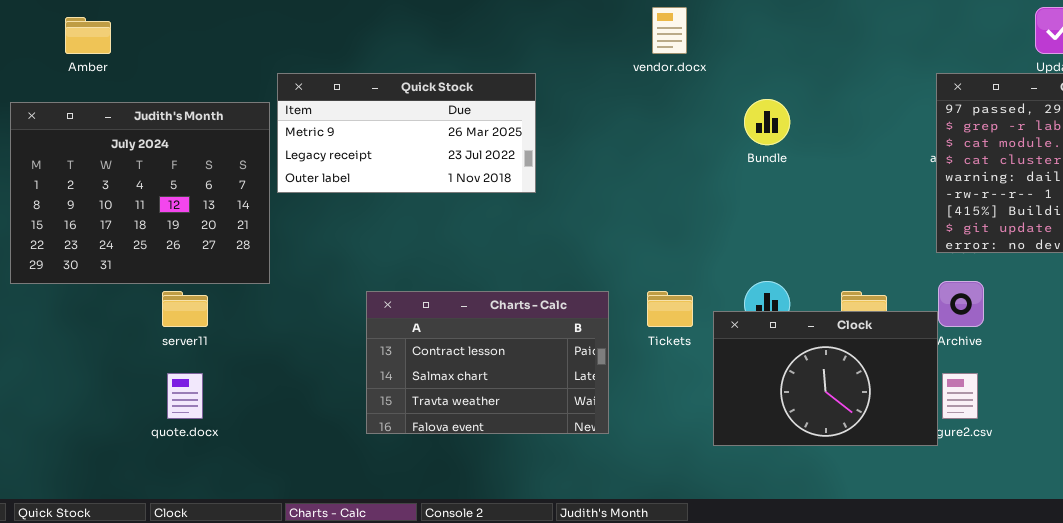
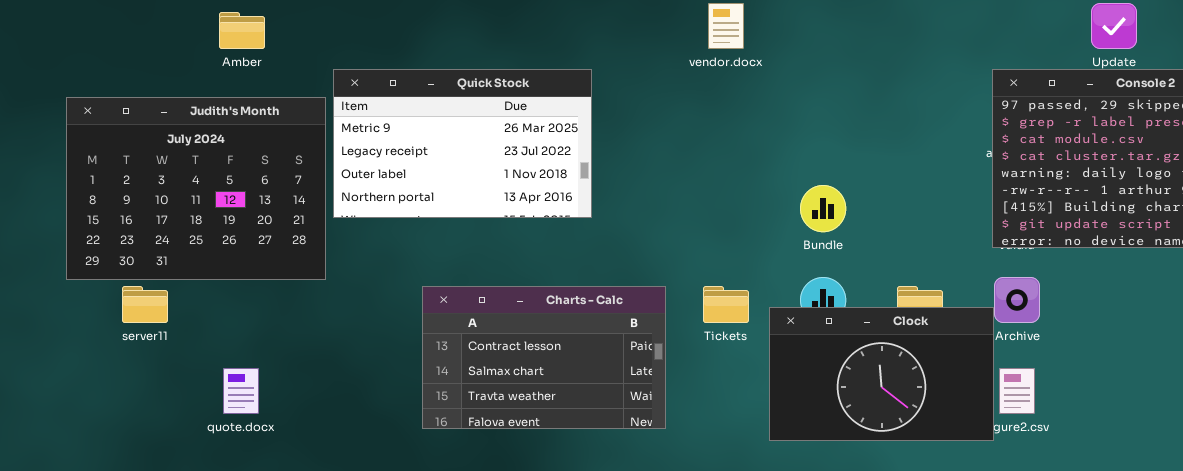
Amber: [65,17,111,54] -> [219,12,265,49], moved
Quick Stock: [277,73,536,193] -> [333,69,592,218], resized
Bundle: [744,99,790,145] -> [800,185,846,232], moved
server11: [162,291,208,327] -> [122,286,168,323], moved

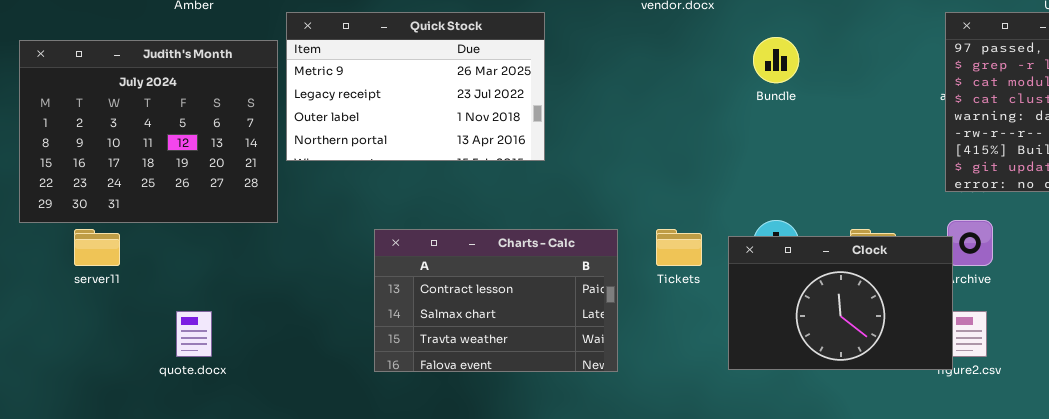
Bundle: [800,185,846,232] -> [753,37,799,83], moved
Clock: [769,307,994,441] -> [728,236,953,370], moved

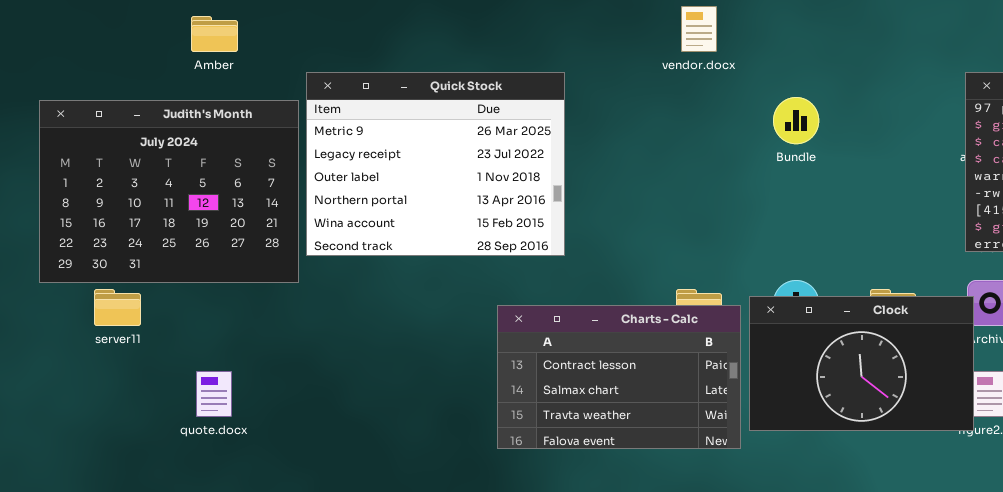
Quick Stock: [286,12,545,161] -> [306,72,565,256], resized
Charts - Calc: [374,229,618,372] -> [497,305,741,449], moved

